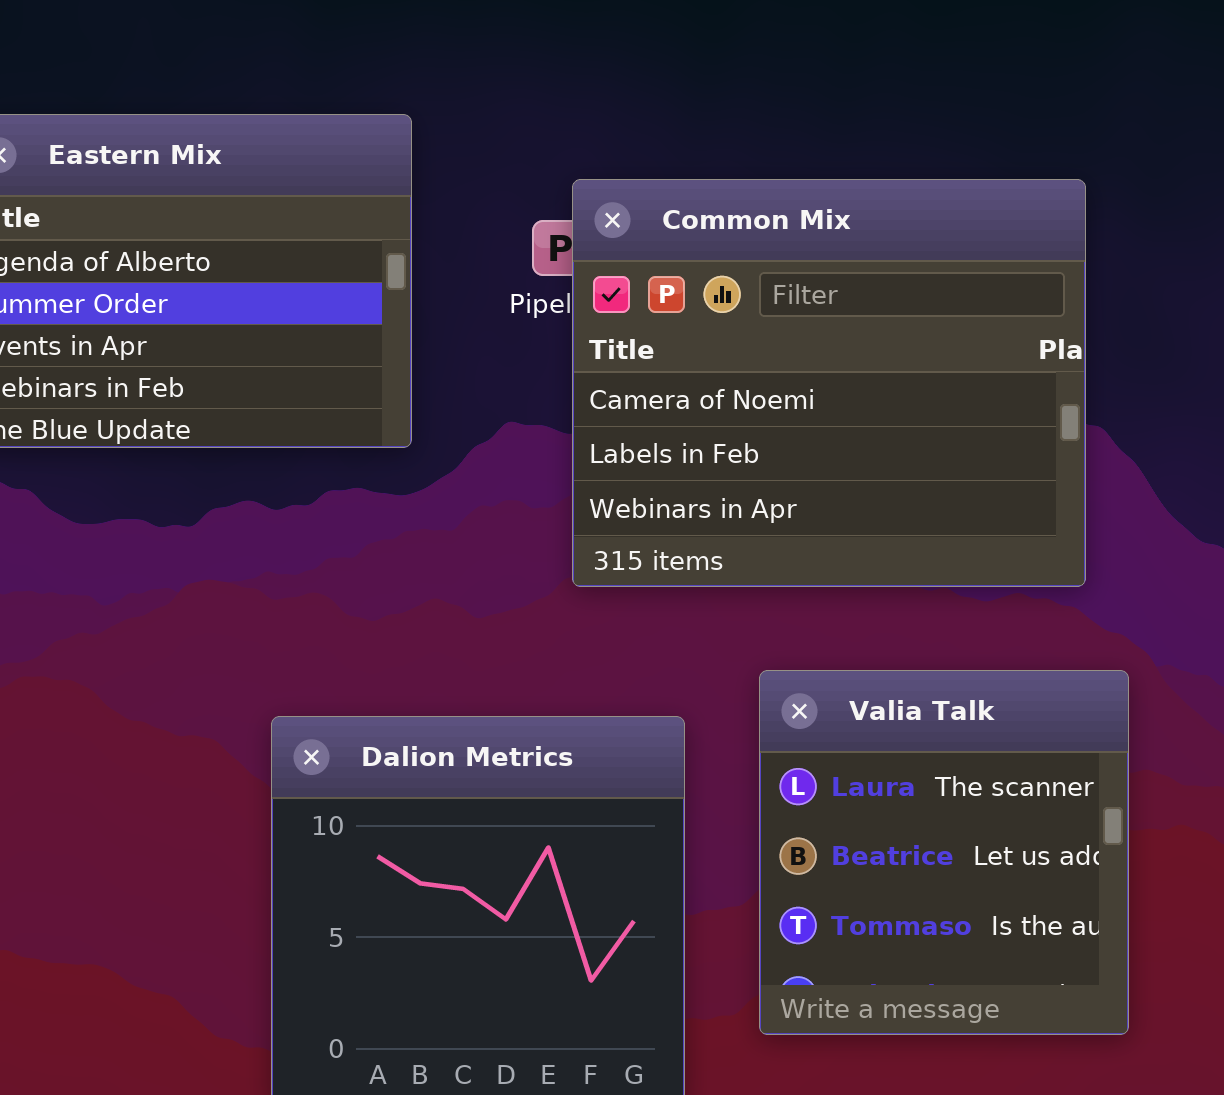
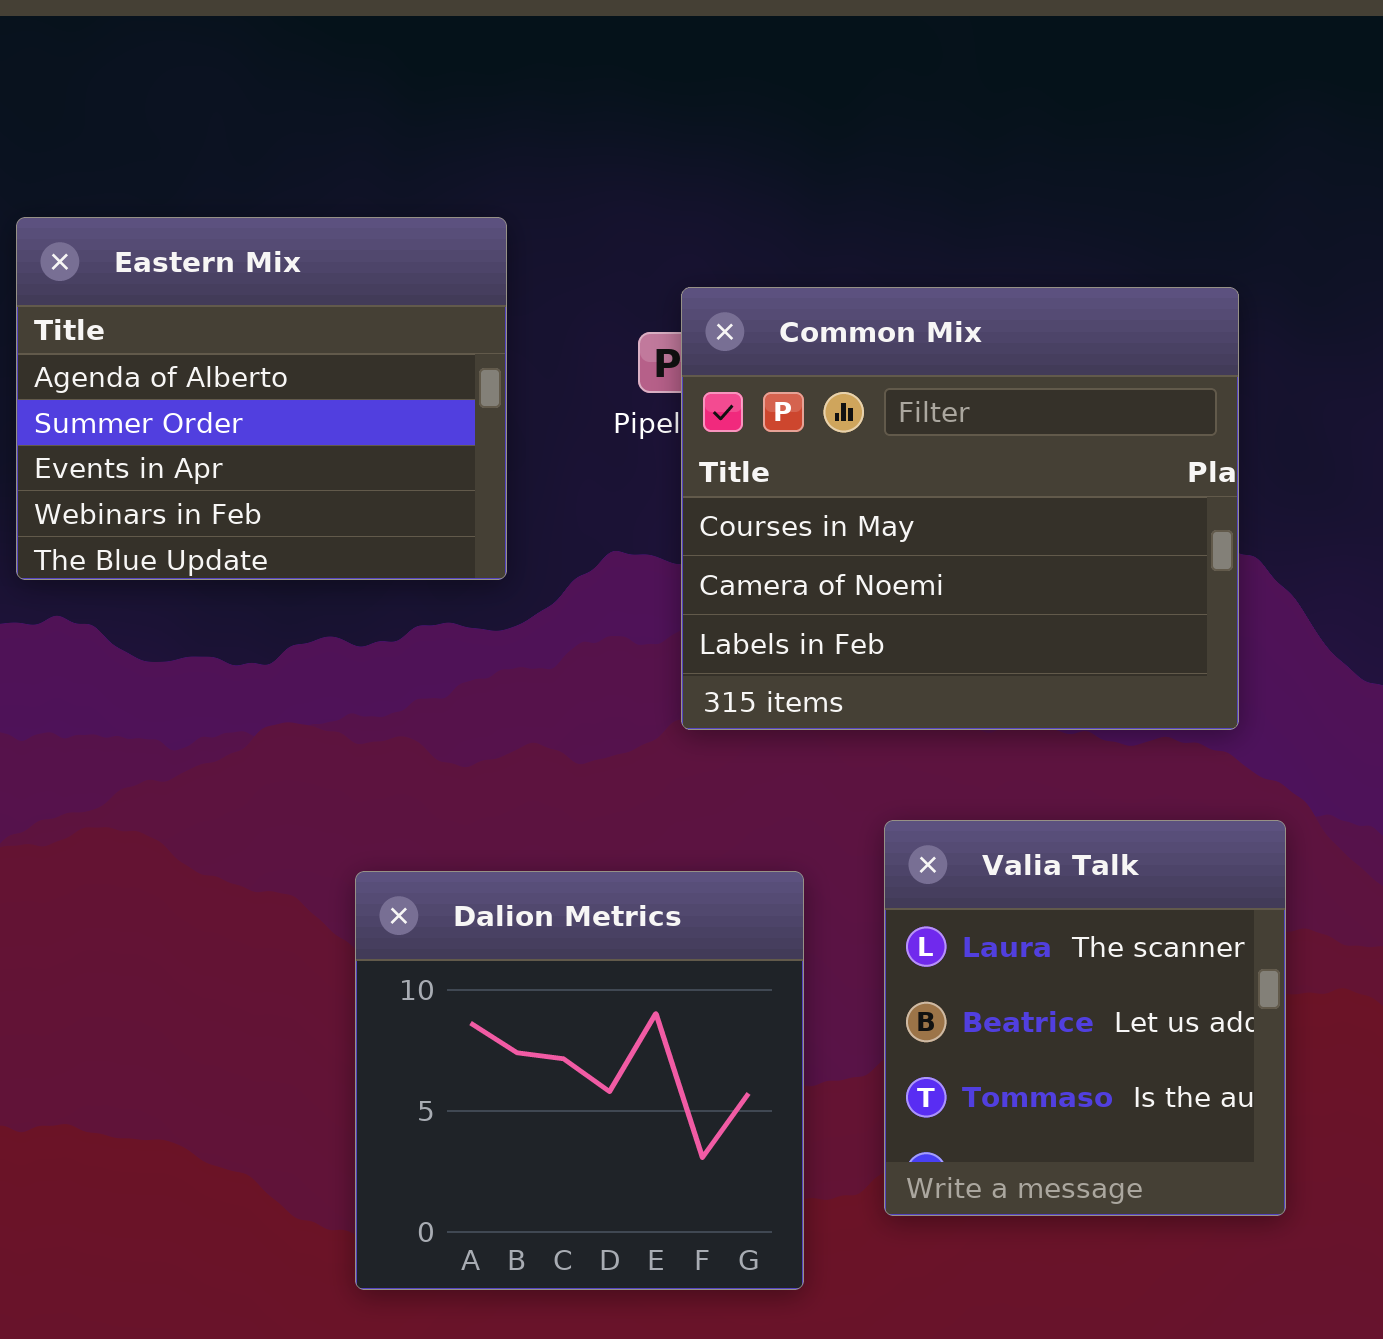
Common Mix: [572,179,1086,587] -> [681,287,1239,730], scrolled up 1 row

